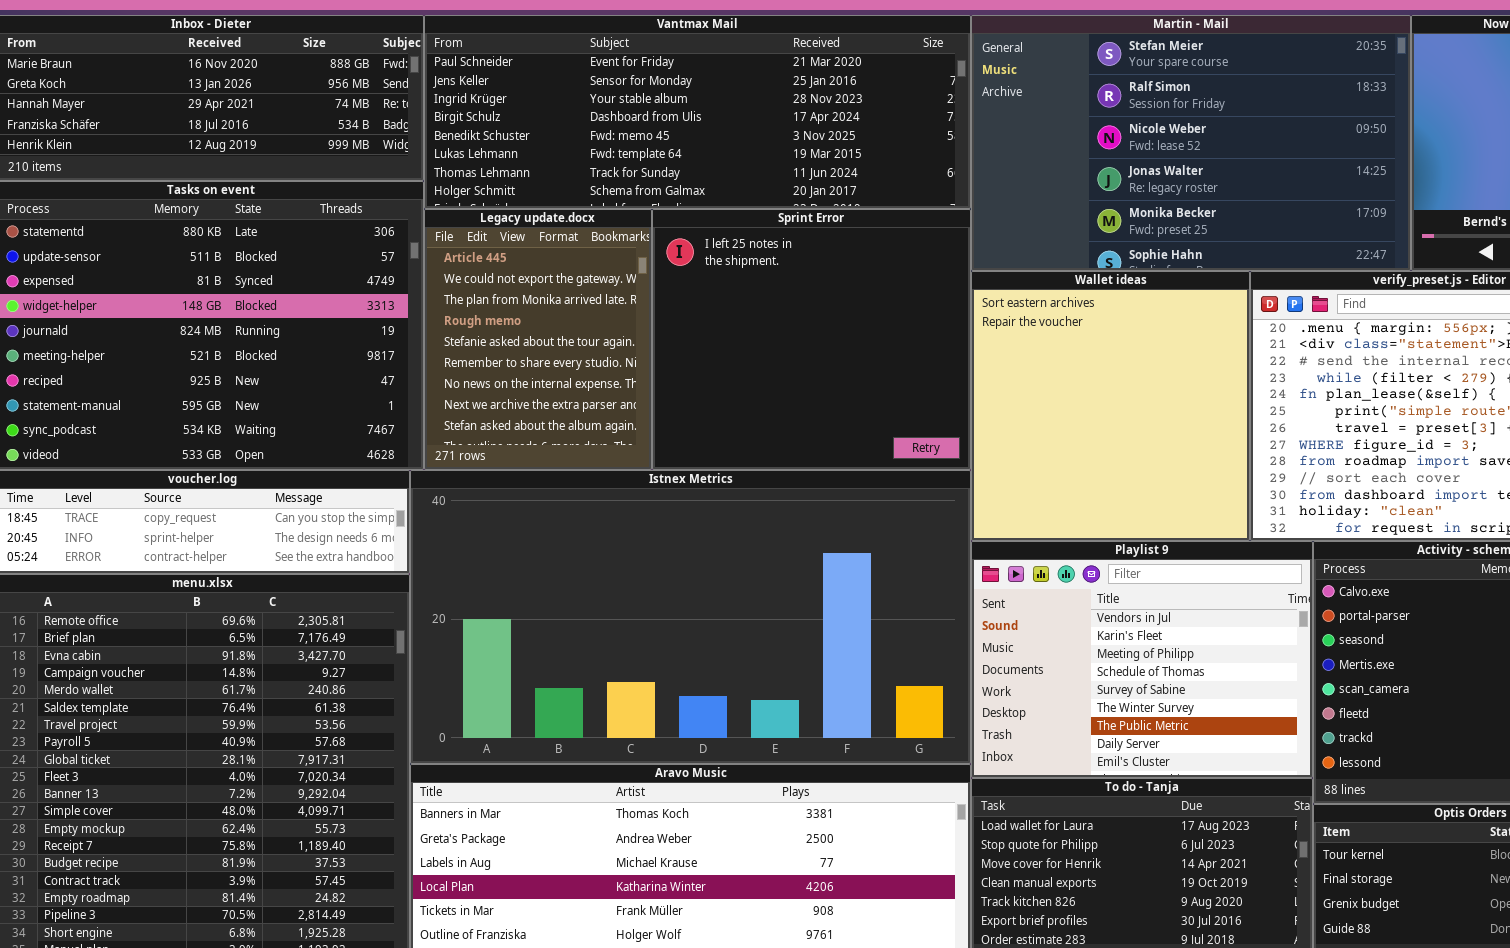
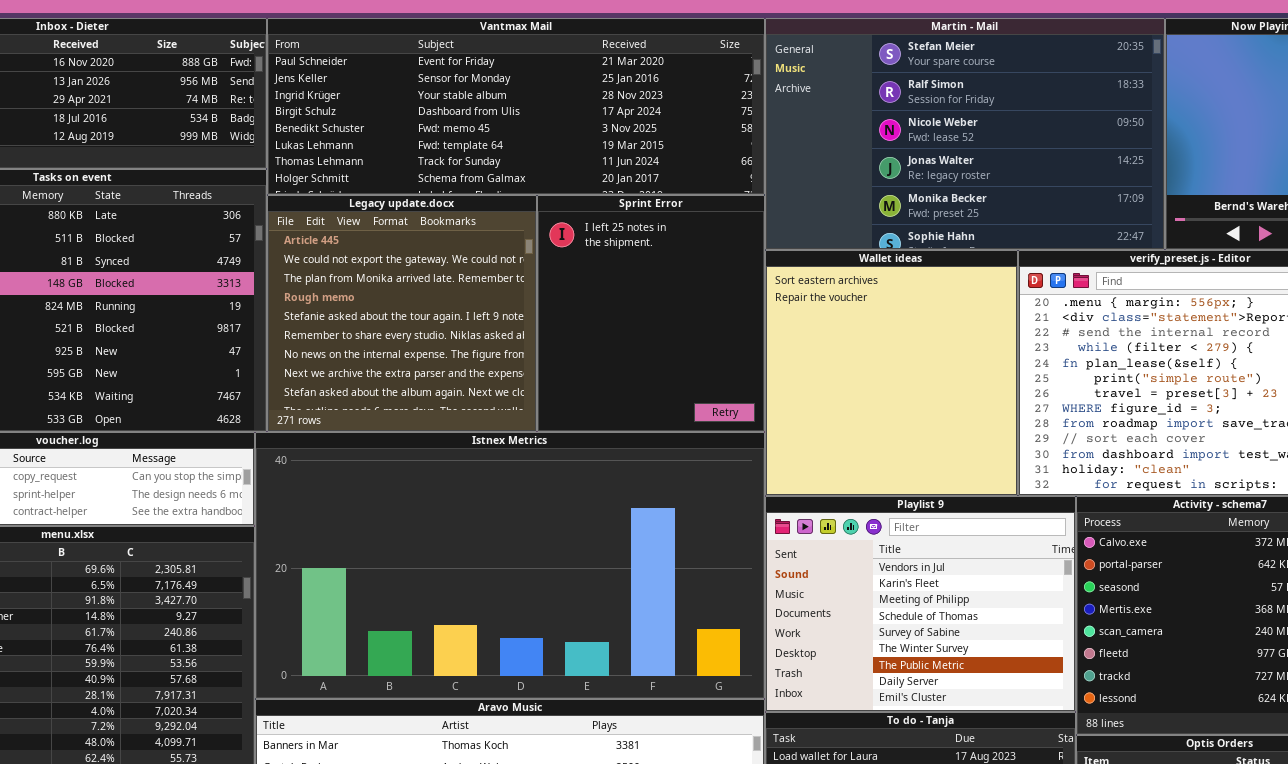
Legacy update.docx: [424,209,652,470] -> [267,195,537,432], resized
Sprint Error: [652,209,971,470] -> [537,195,765,432], resized

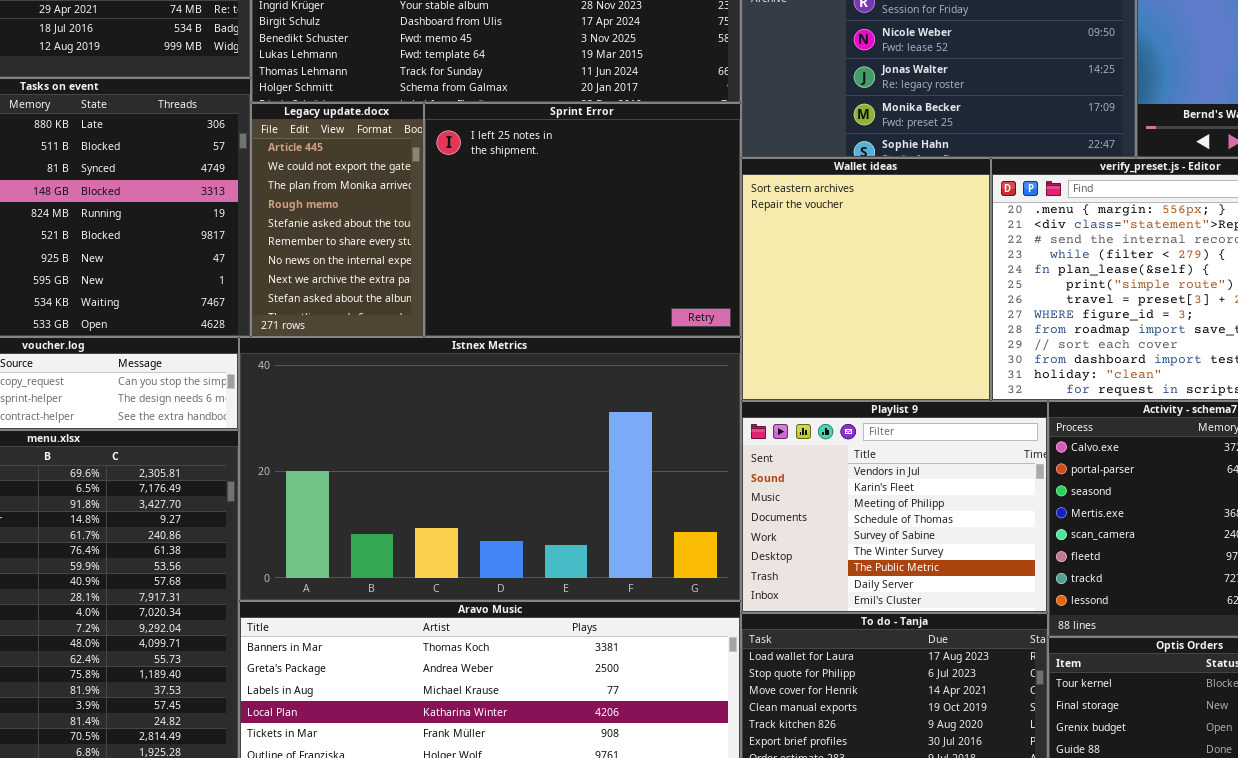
Legacy update.docx: [267,195,537,432] -> [251,103,424,337], resized
Sprint Error: [537,195,765,432] -> [424,103,741,337], resized

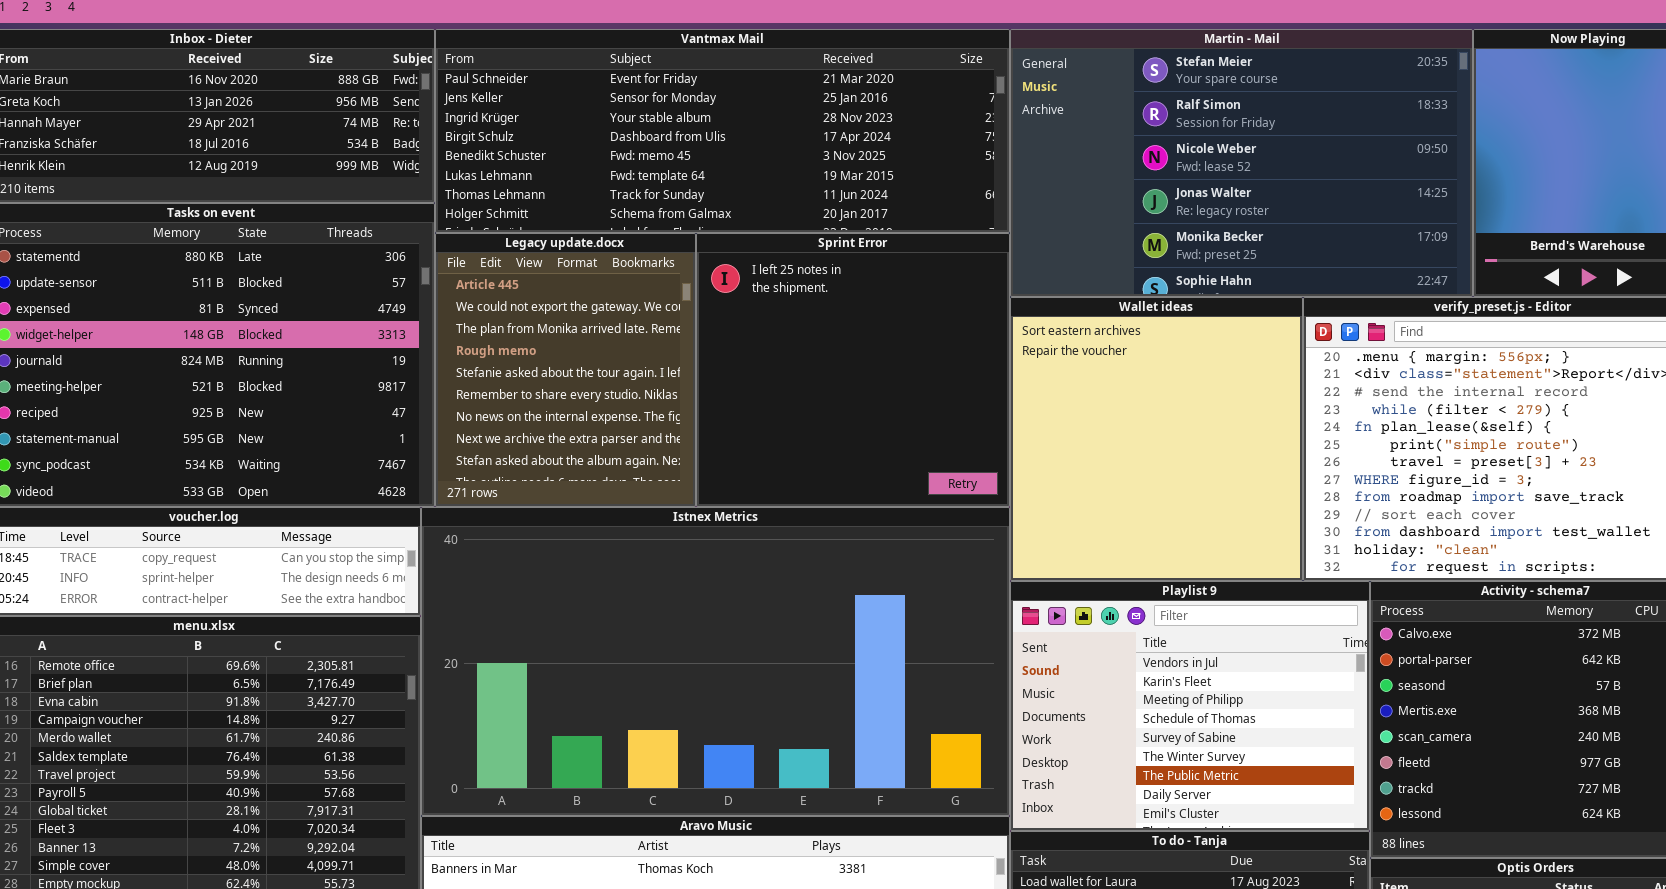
Legacy update.docx: [251,103,424,337] -> [435,233,696,507], resized
Sprint Error: [424,103,741,337] -> [696,233,1010,507], resized

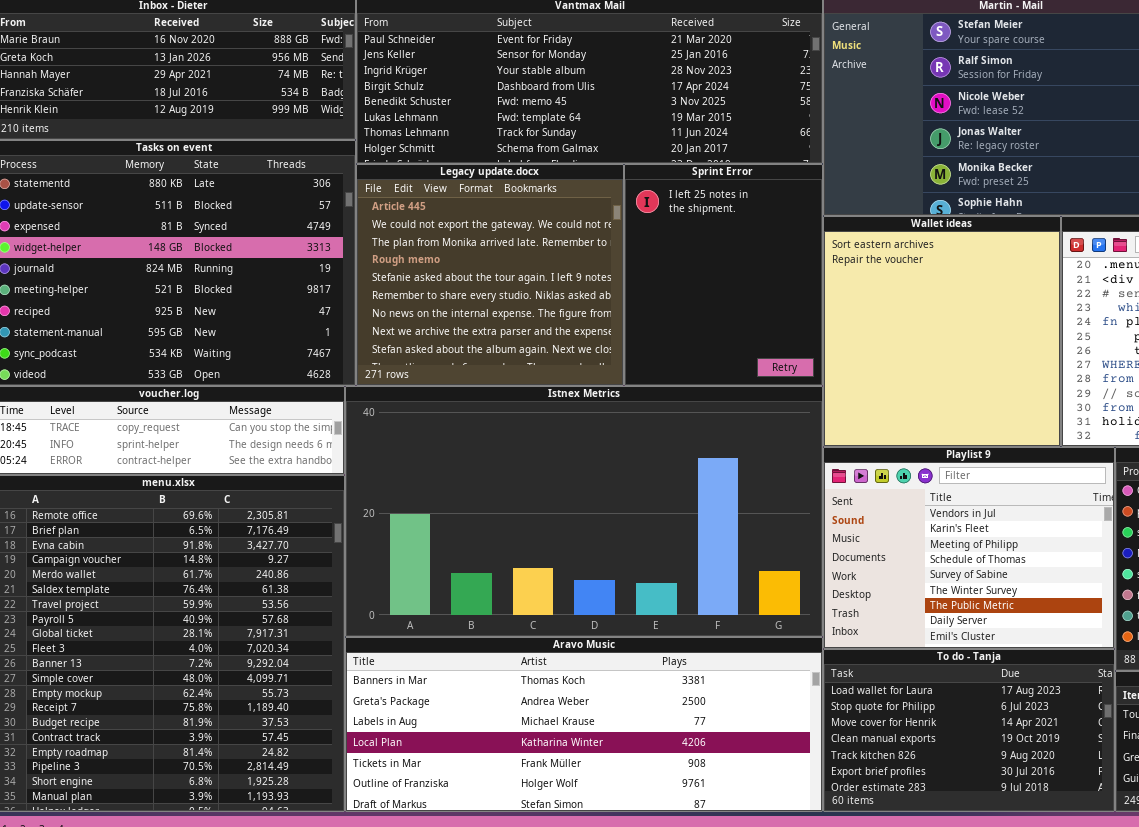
Legacy update.docx: [435,233,696,507] -> [356,164,624,386], resized
Sprint Error: [696,233,1010,507] -> [624,164,823,386], resized

